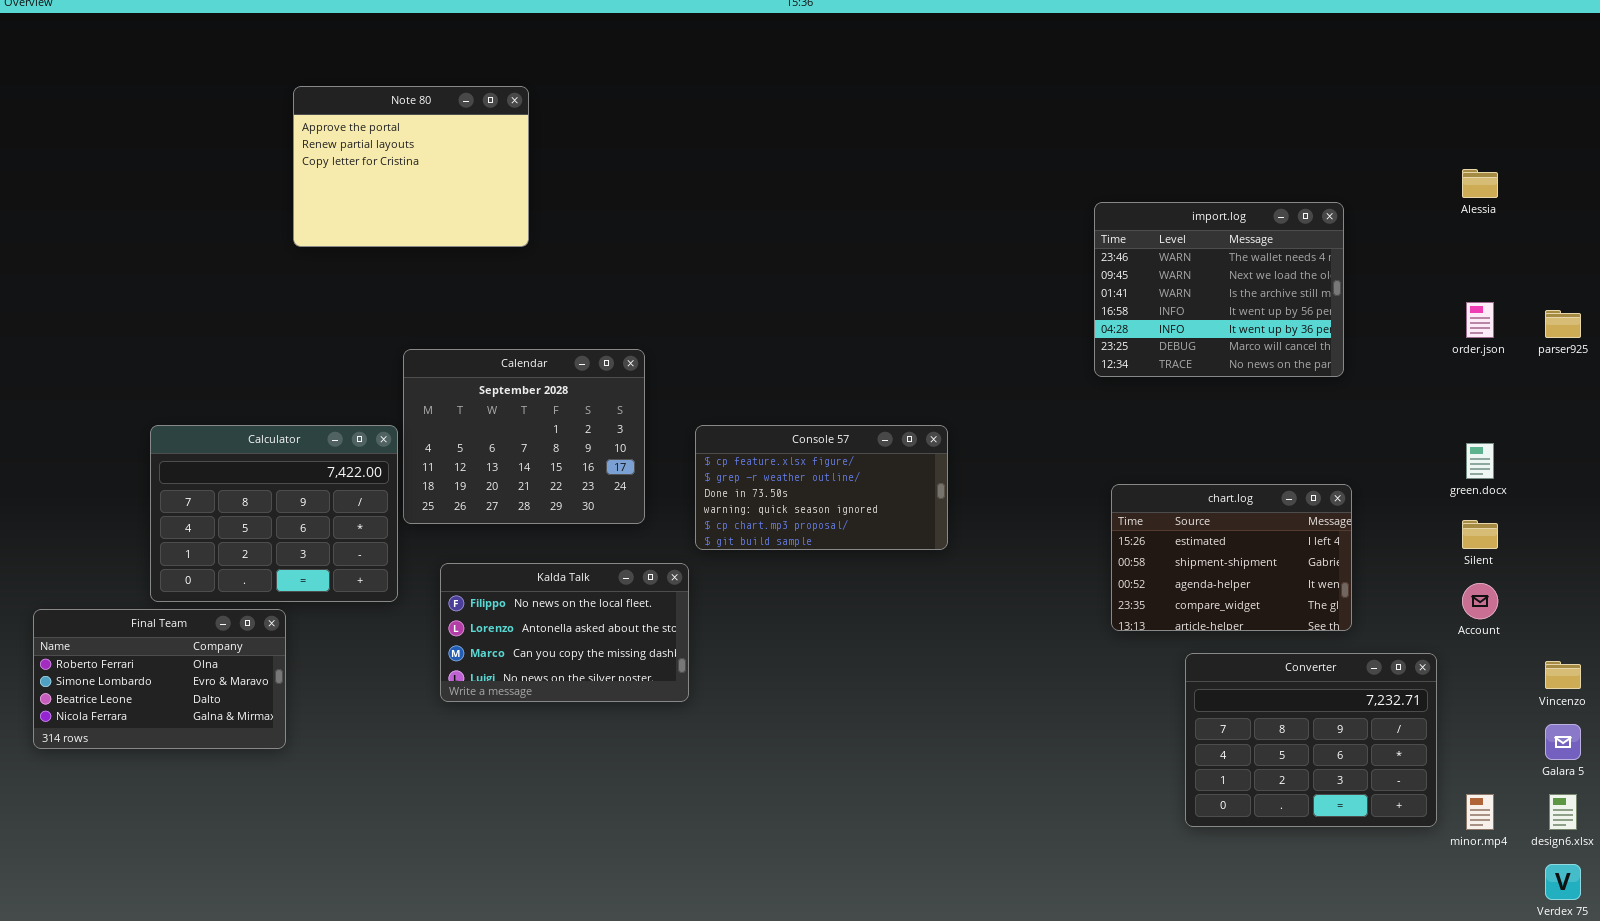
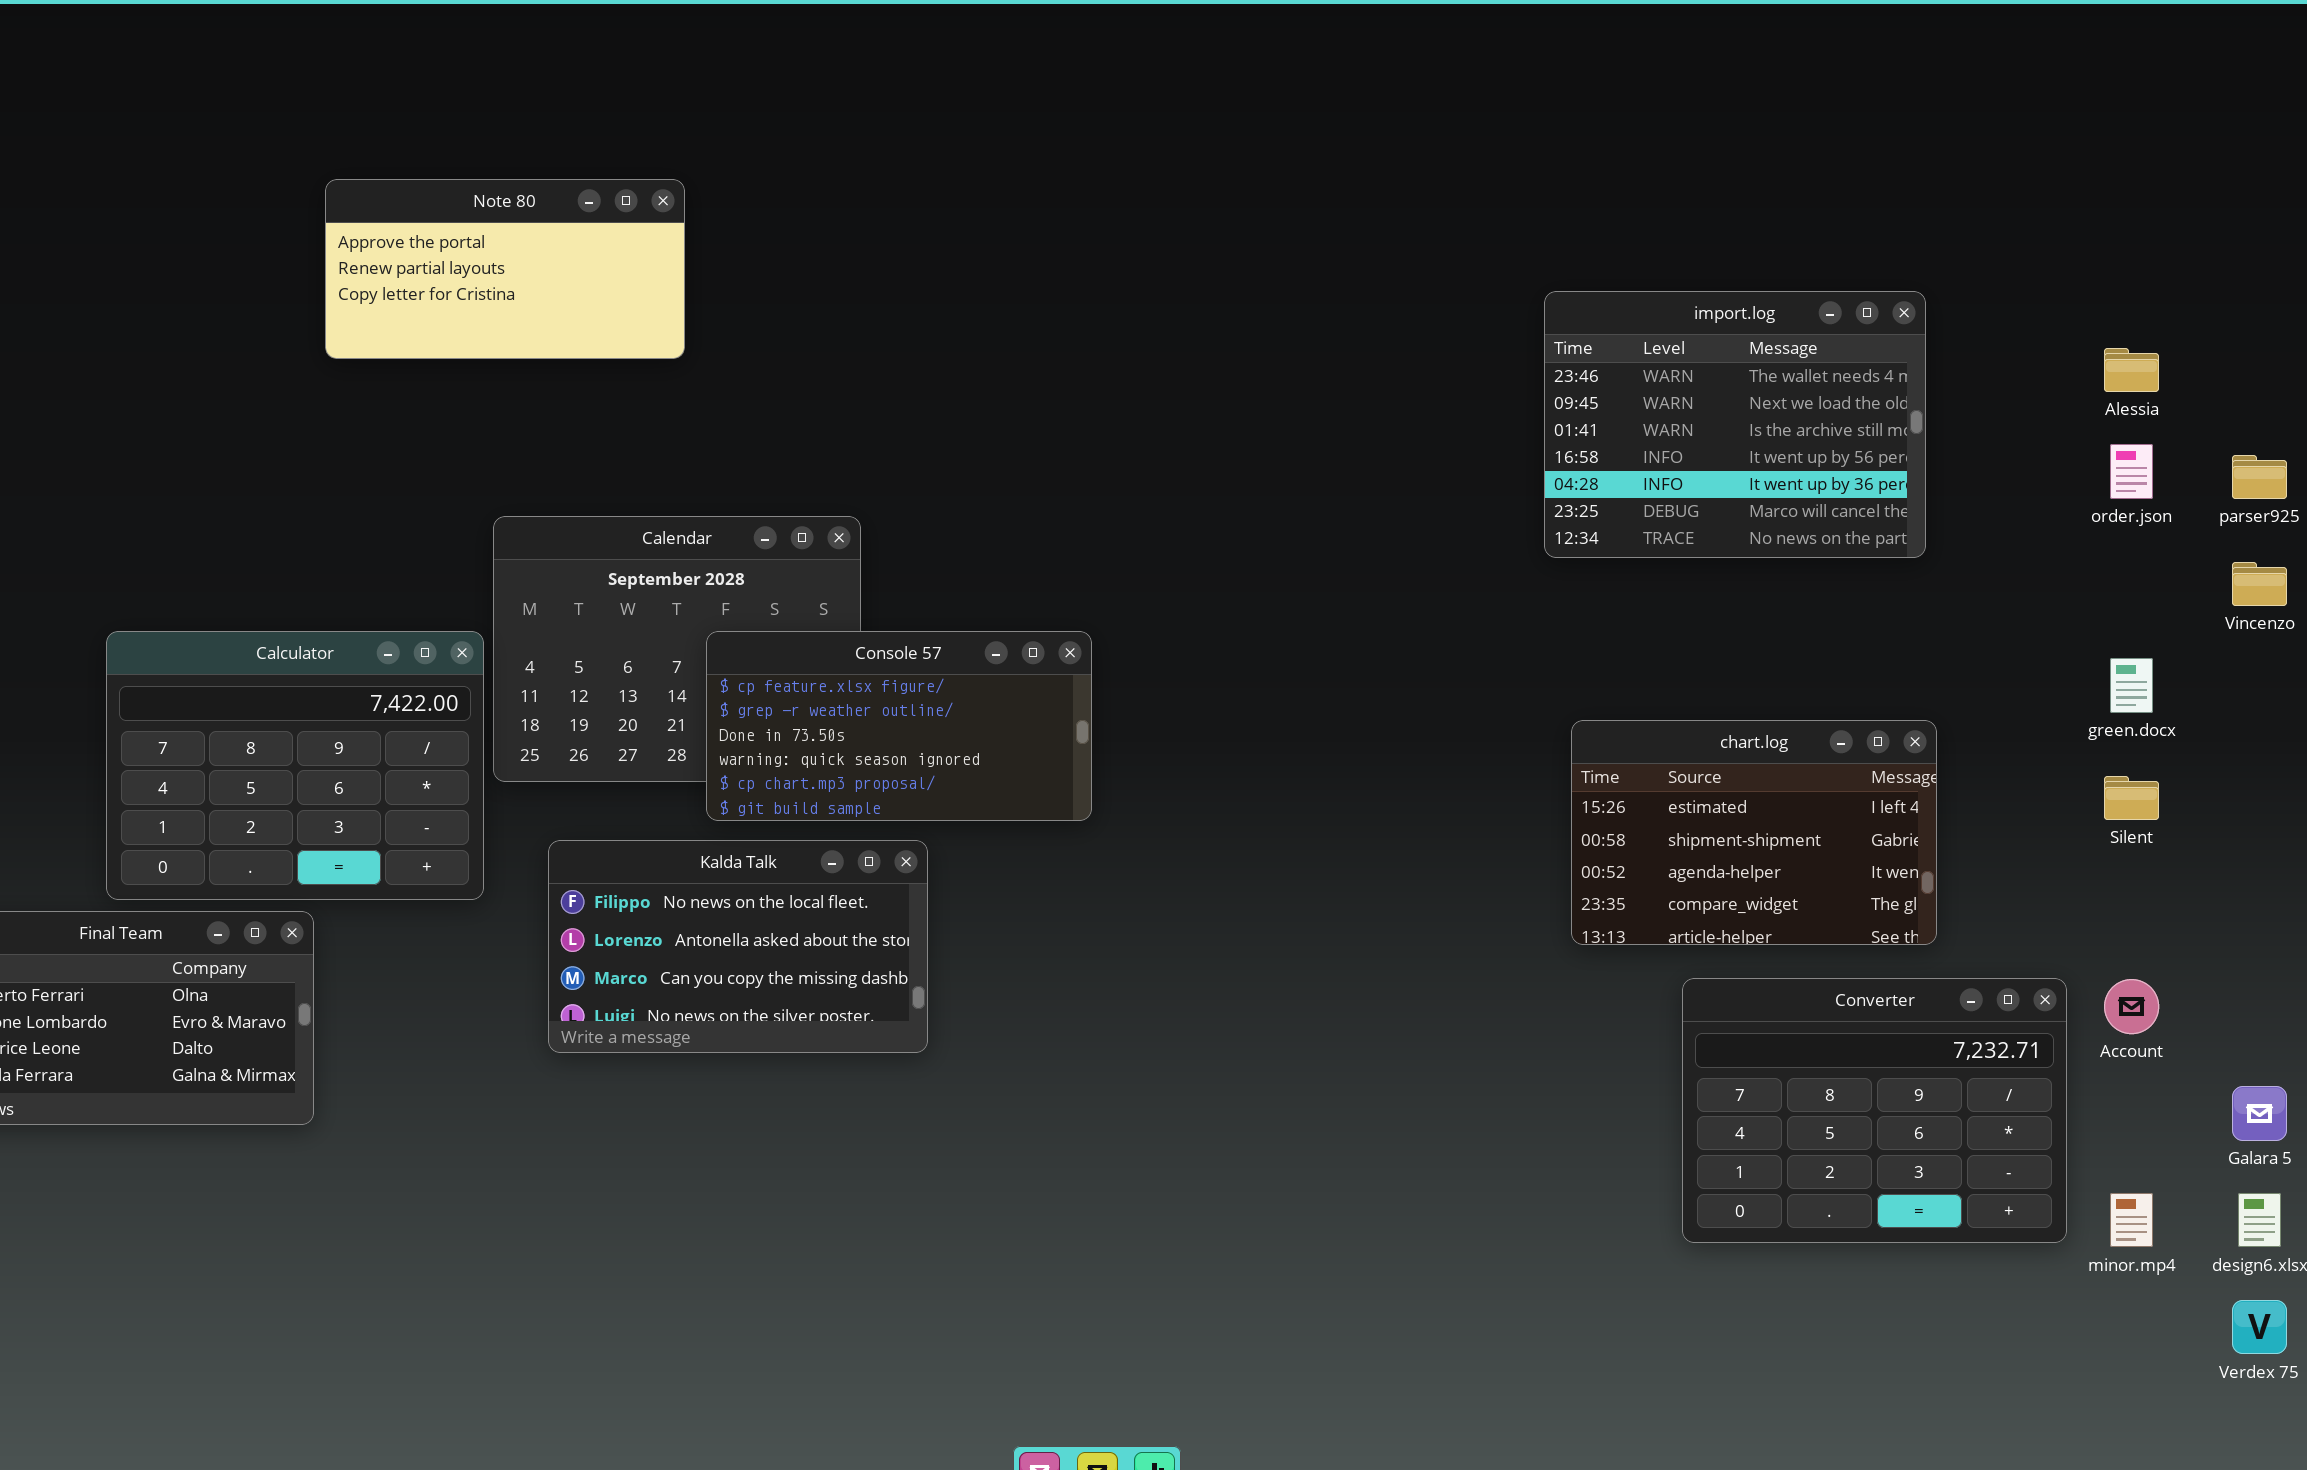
Note 80: [293,86,529,247] -> [325,179,685,359], resized
Alessia: [1462,169,1498,198] -> [2104,348,2159,392], moved
Console 57: [695,425,948,550] -> [706,631,1092,821], moved
Account: [1462,583,1498,619] -> [2104,979,2159,1034], moved
Vincenzo: [1545,661,1581,689] -> [2232,562,2287,606], moved

